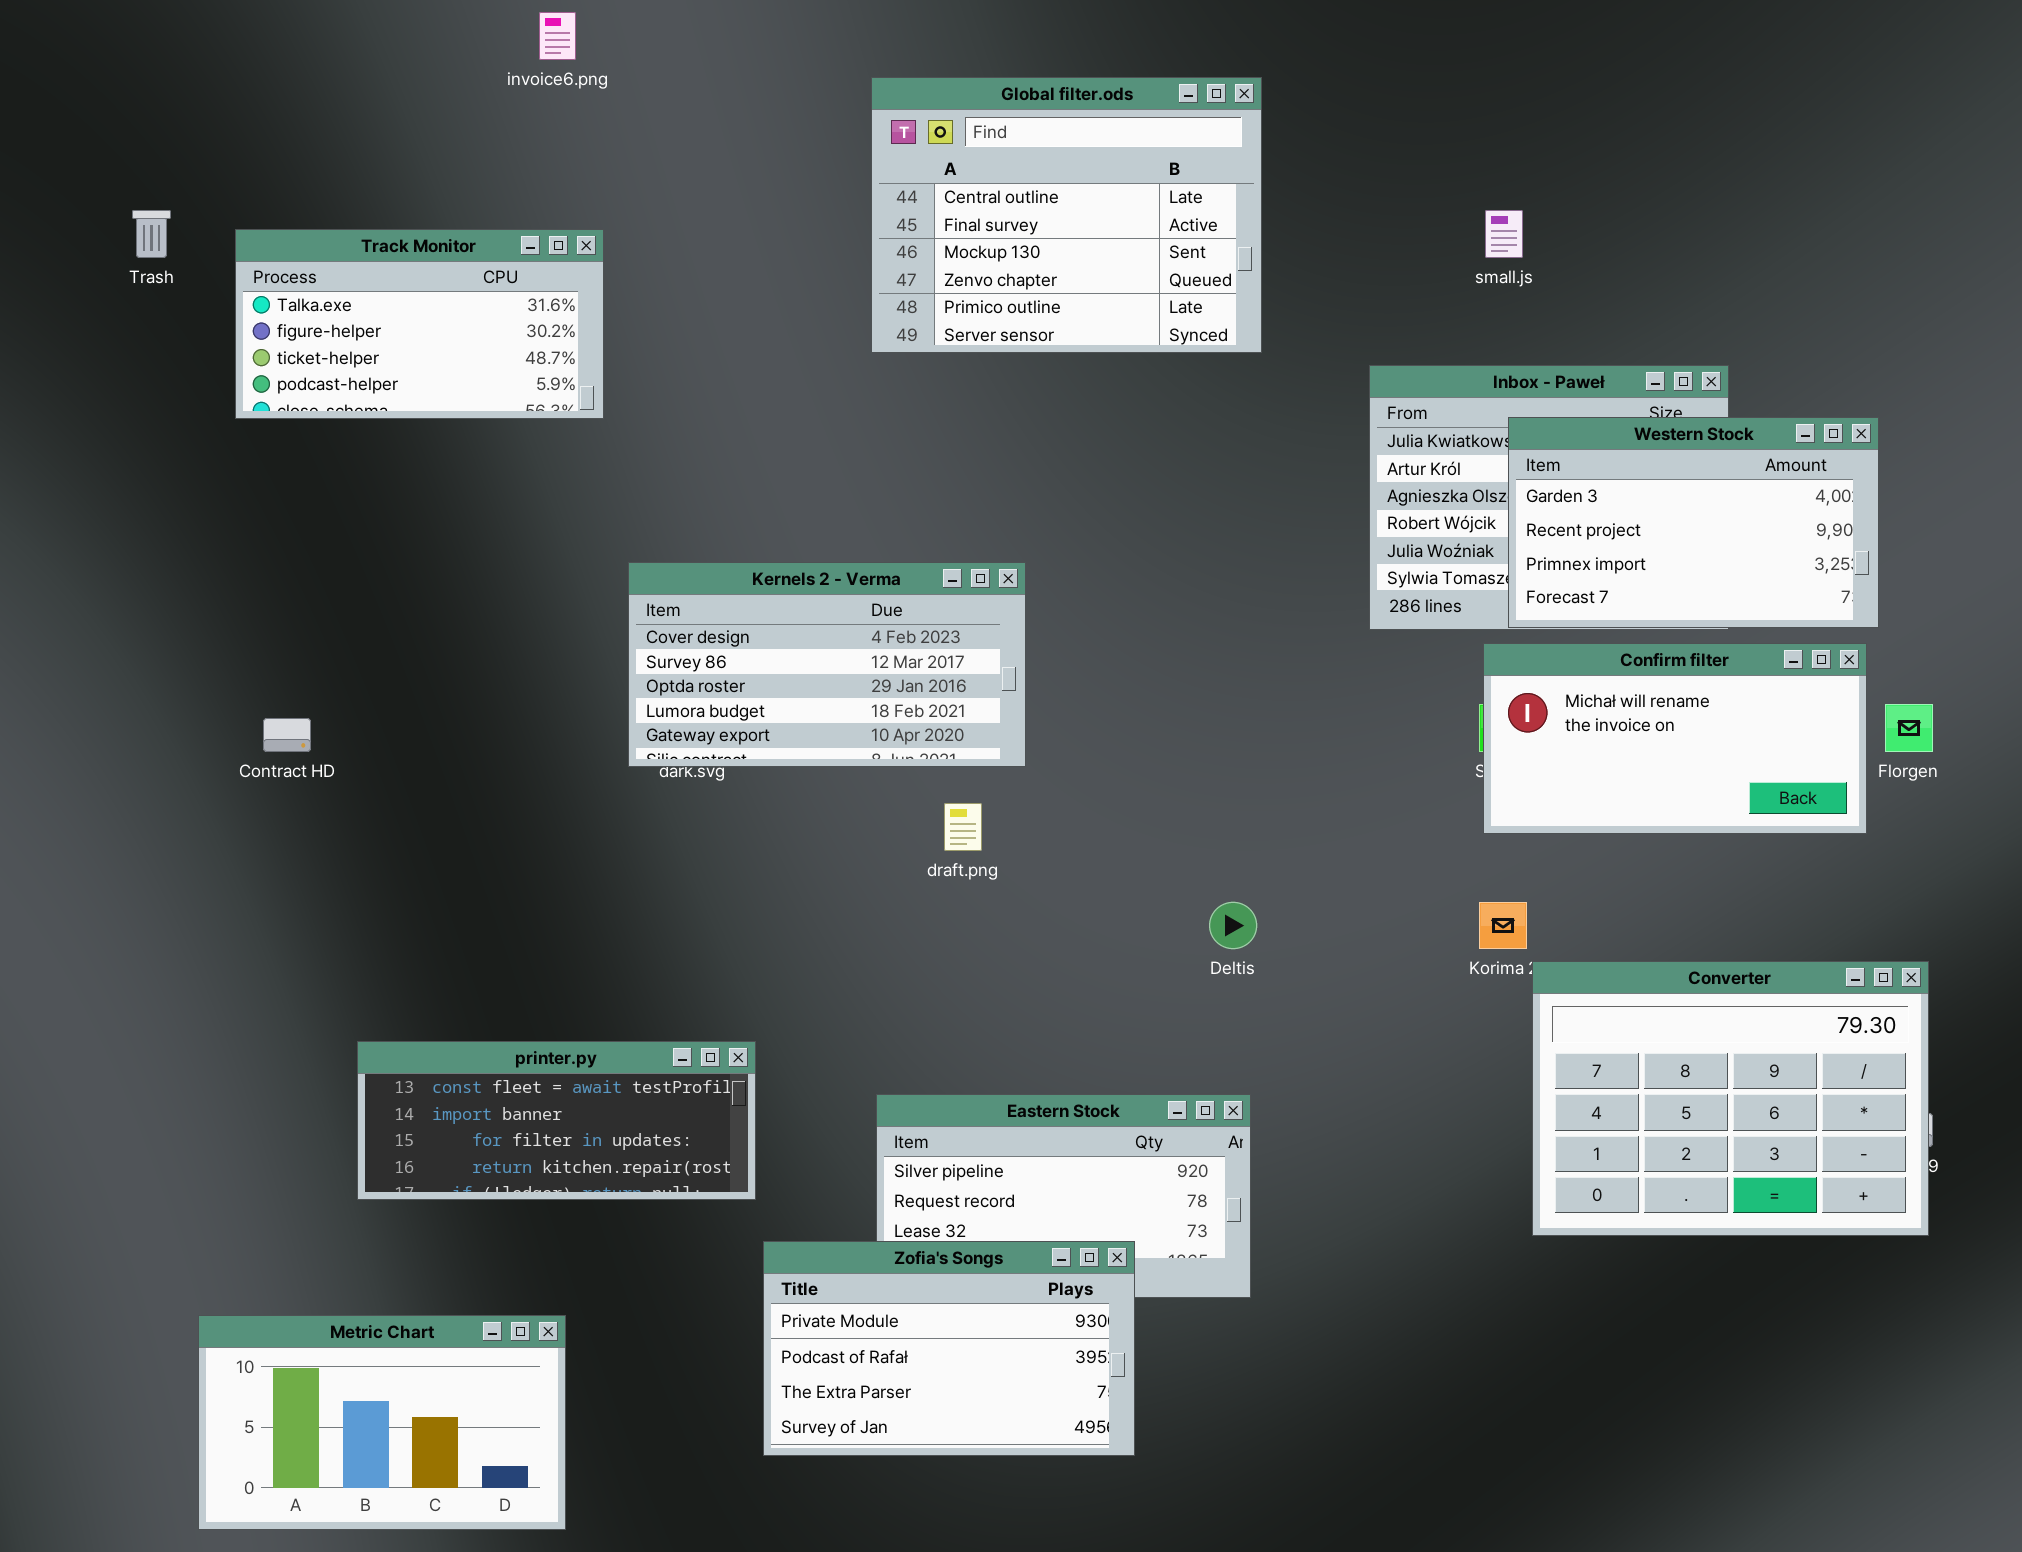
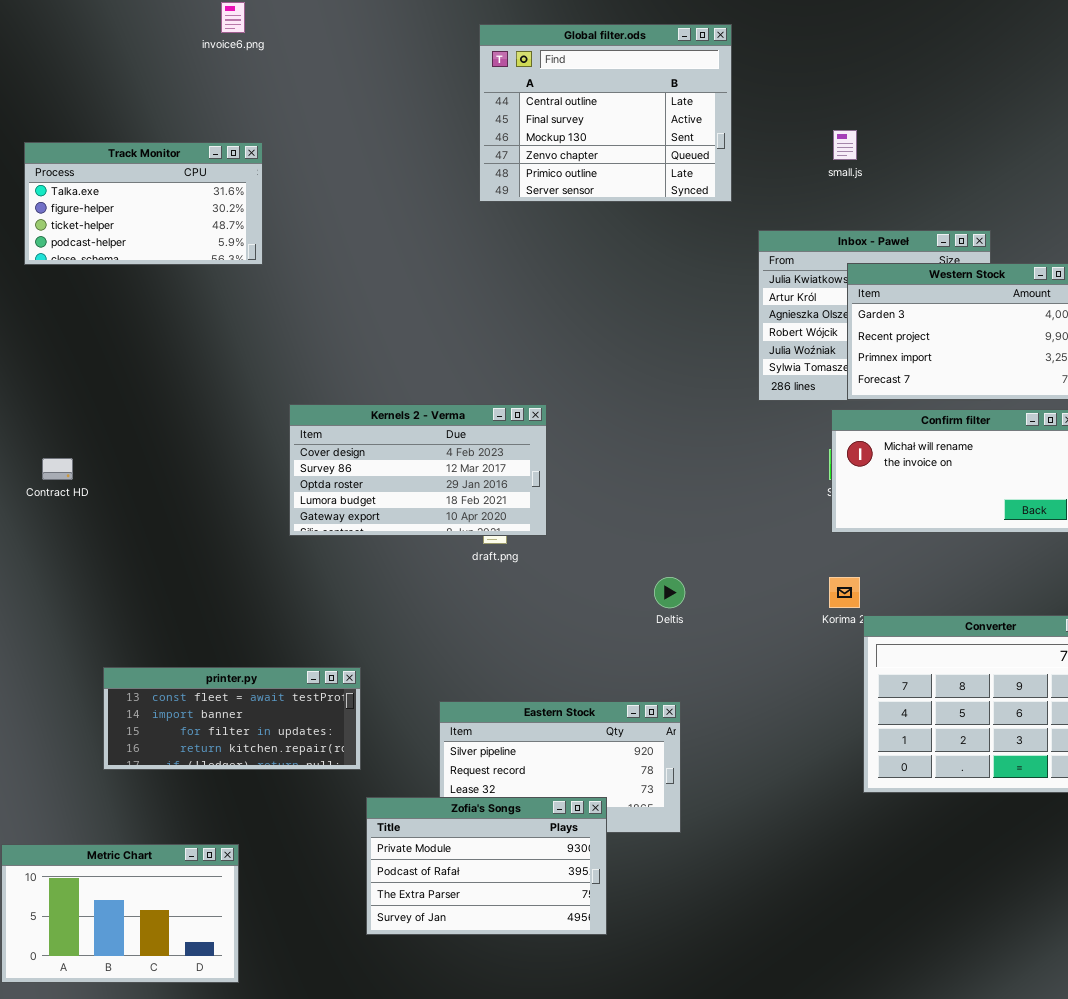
Global filter.ods: [871,77,1262,353] -> [479,24,732,202], moved
Kernels 2 - Verma: [628,562,1026,767] -> [289,404,547,536], moved

